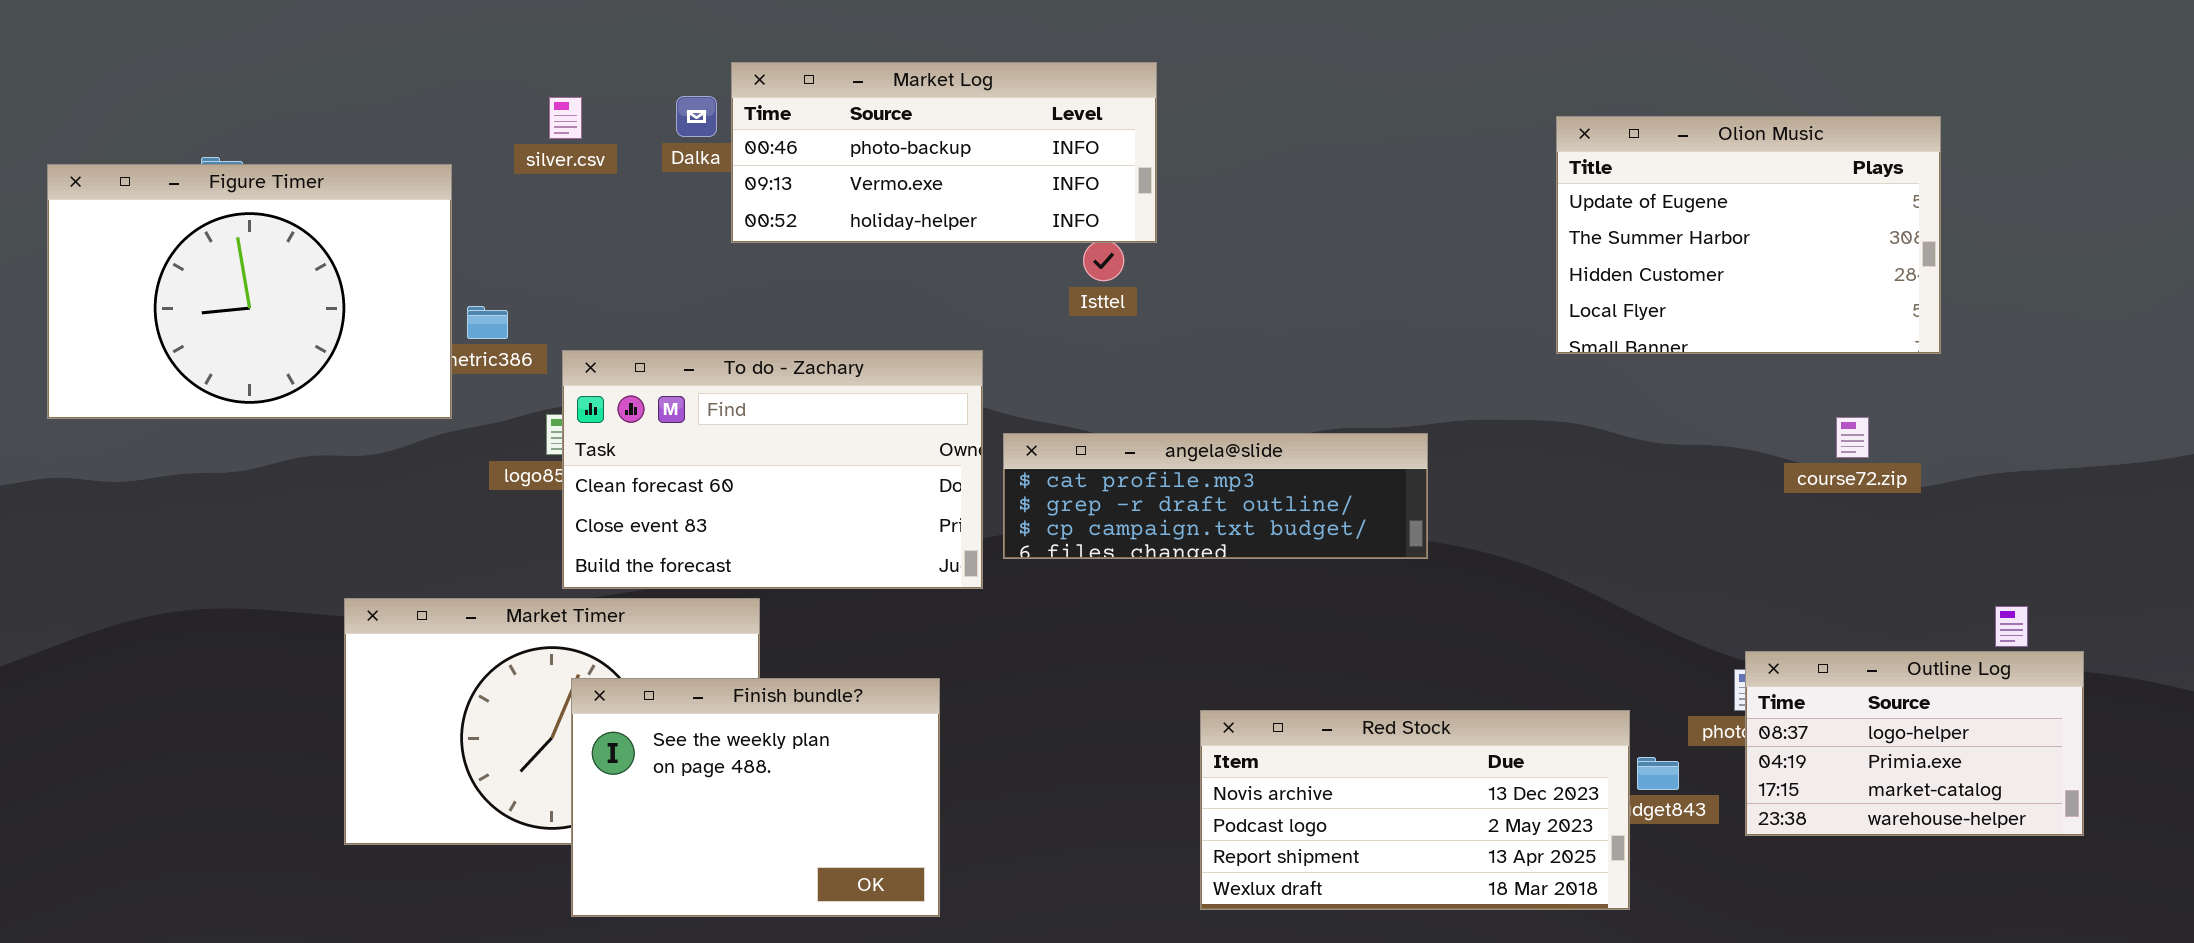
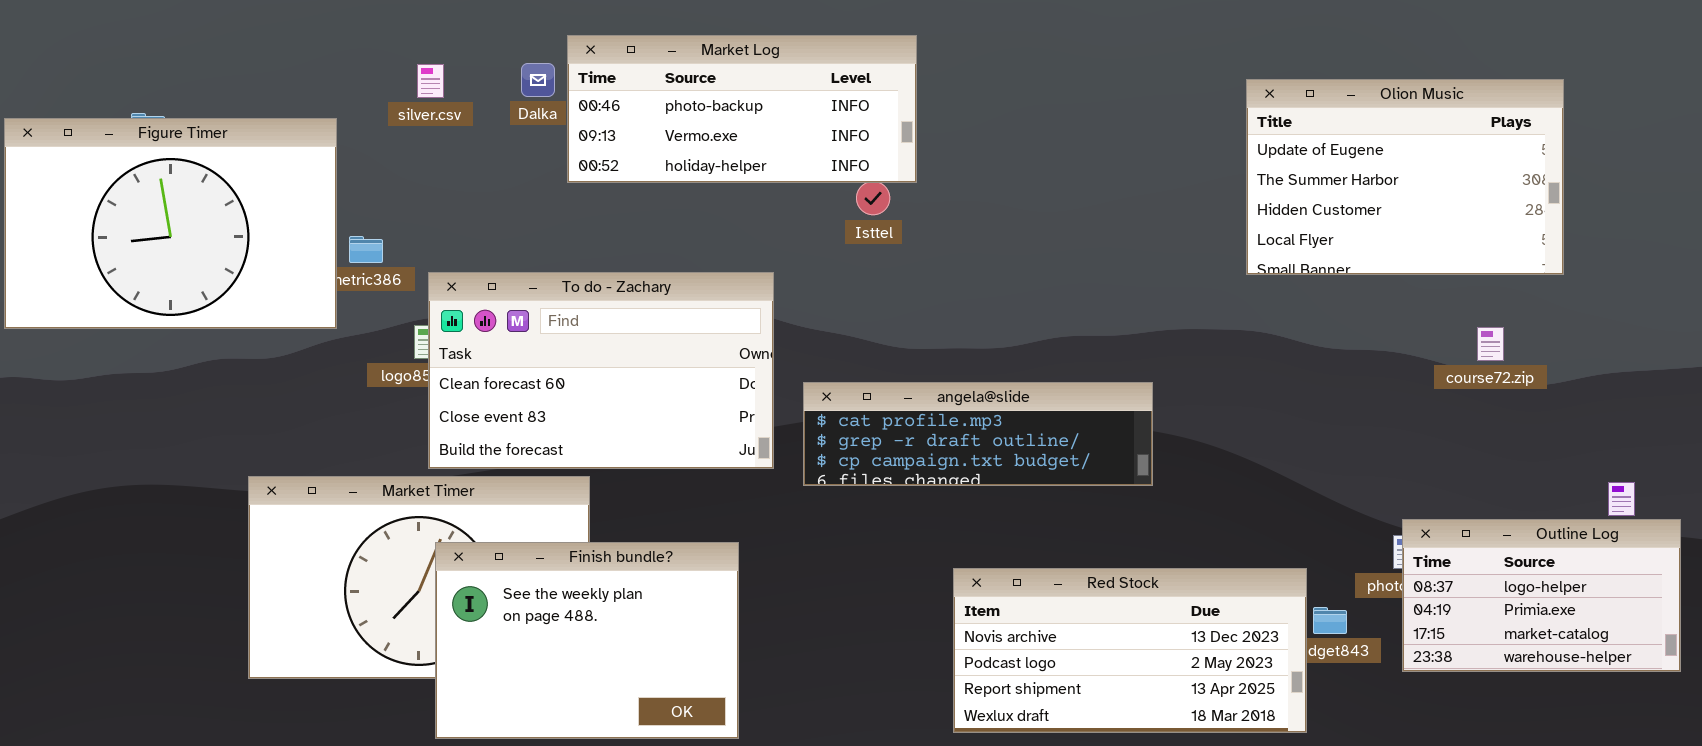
angela@slide: [1003,433,1428,559] -> [803,382,1153,486], moved

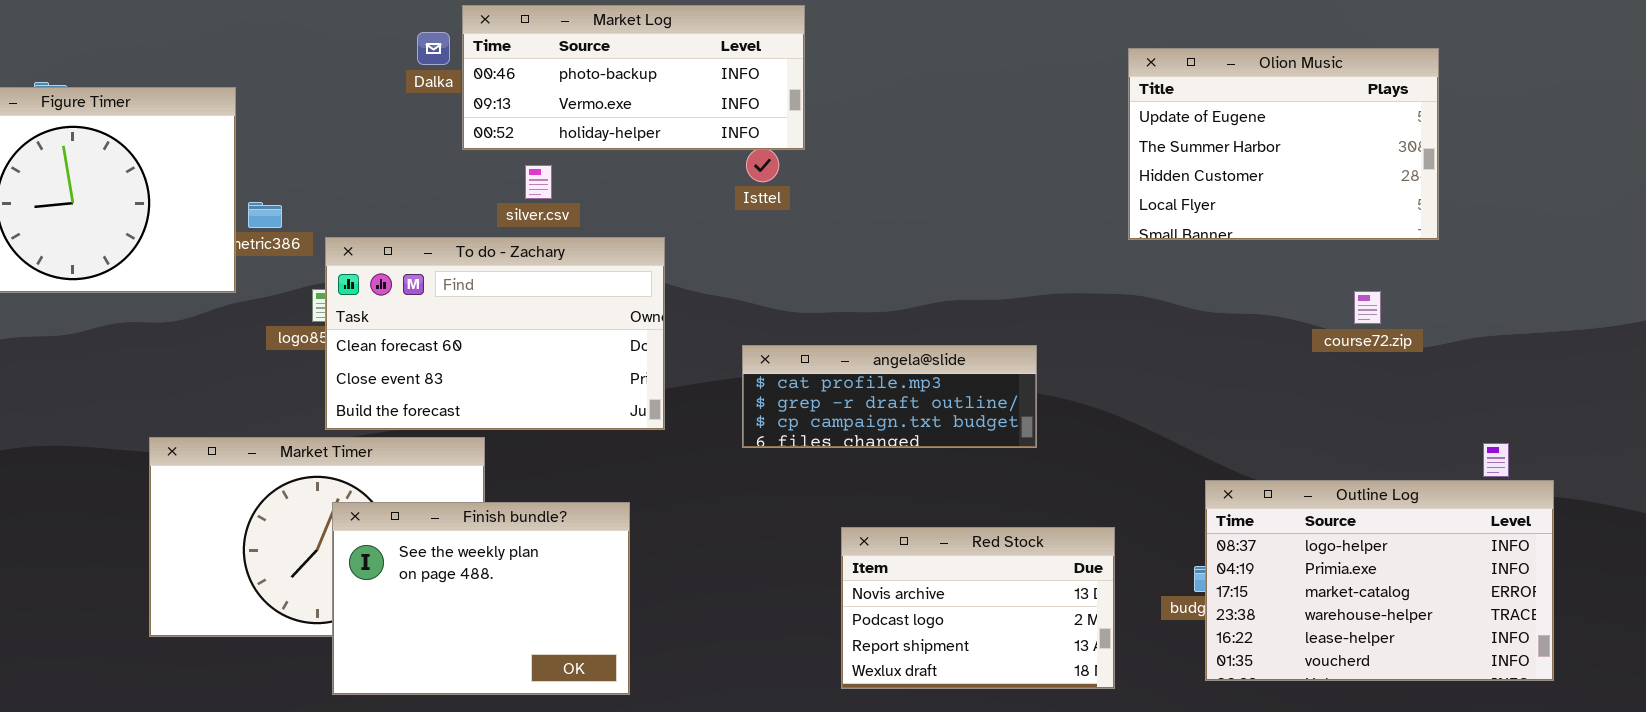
silver.csv: [417,64,444,98] -> [525,165,552,199], moved
angela@slide: [803,382,1153,486] -> [742,345,1037,448], resized
Outline Log: [1402,519,1681,672] -> [1205,480,1554,681], resized
Red Stock: [953,568,1307,733] -> [841,527,1115,689], resized

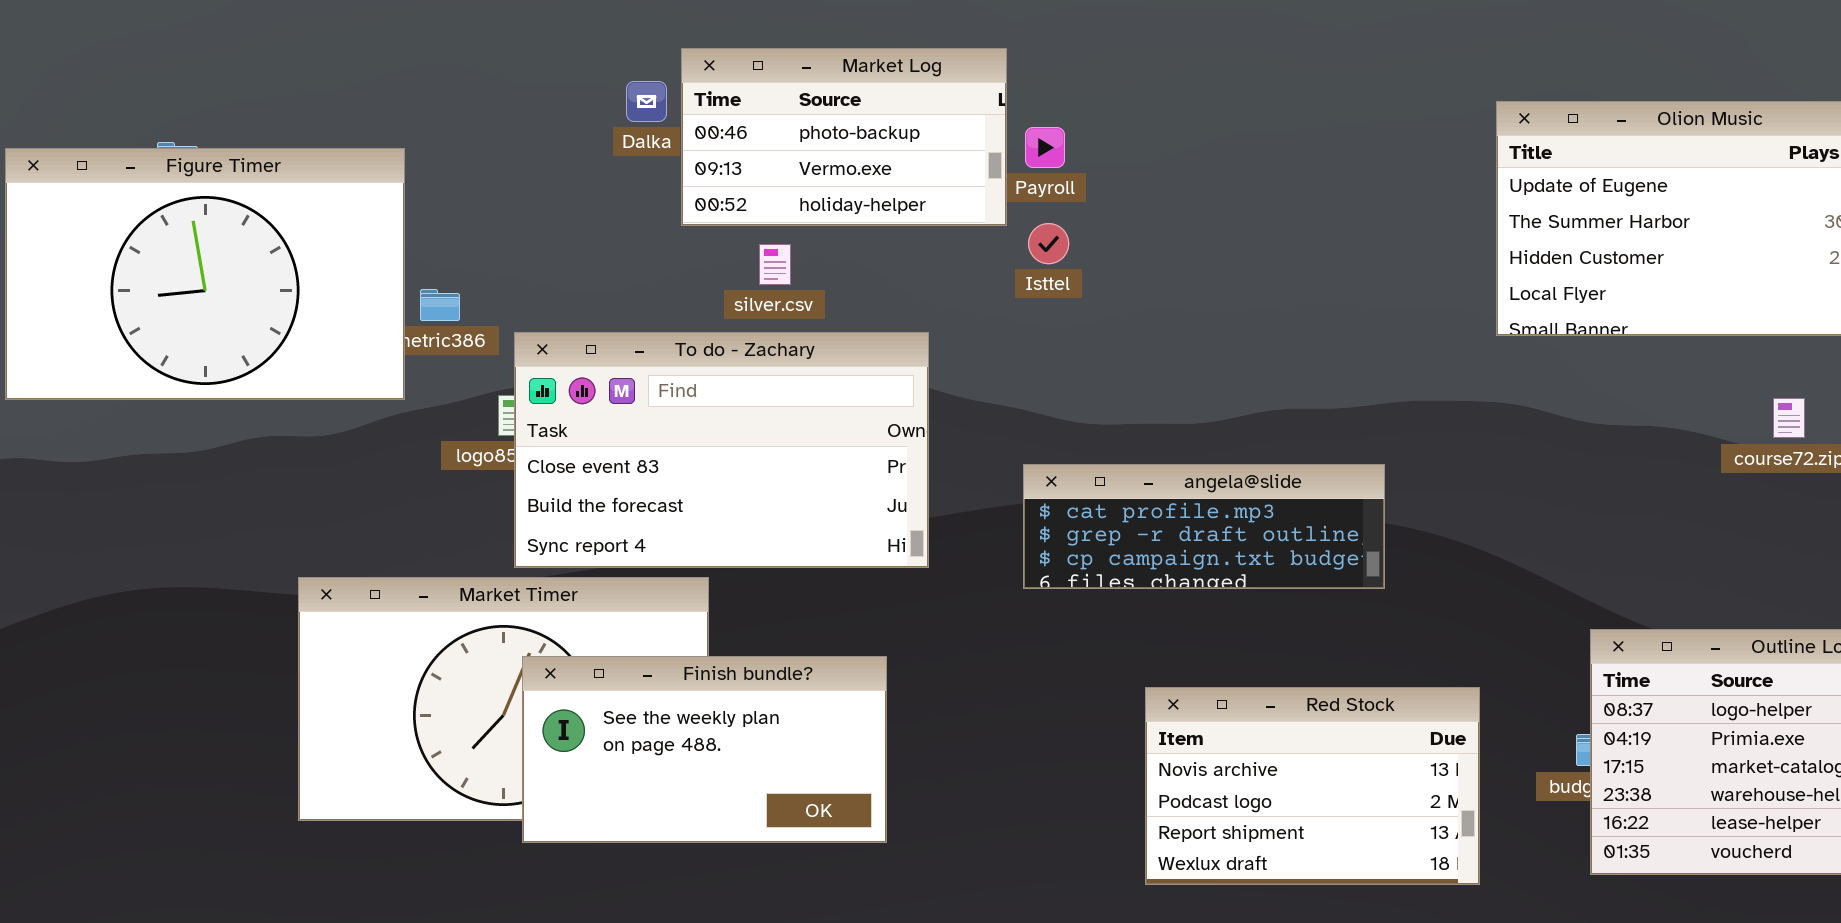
Market Log: [462,5,805,150] -> [681,48,1007,226], resized
To do - Zachary: [325,237,665,430] -> [514,332,929,568], scrolled down 1 row
Finish bundle?: [332,502,630,695] -> [522,656,887,843], resized

